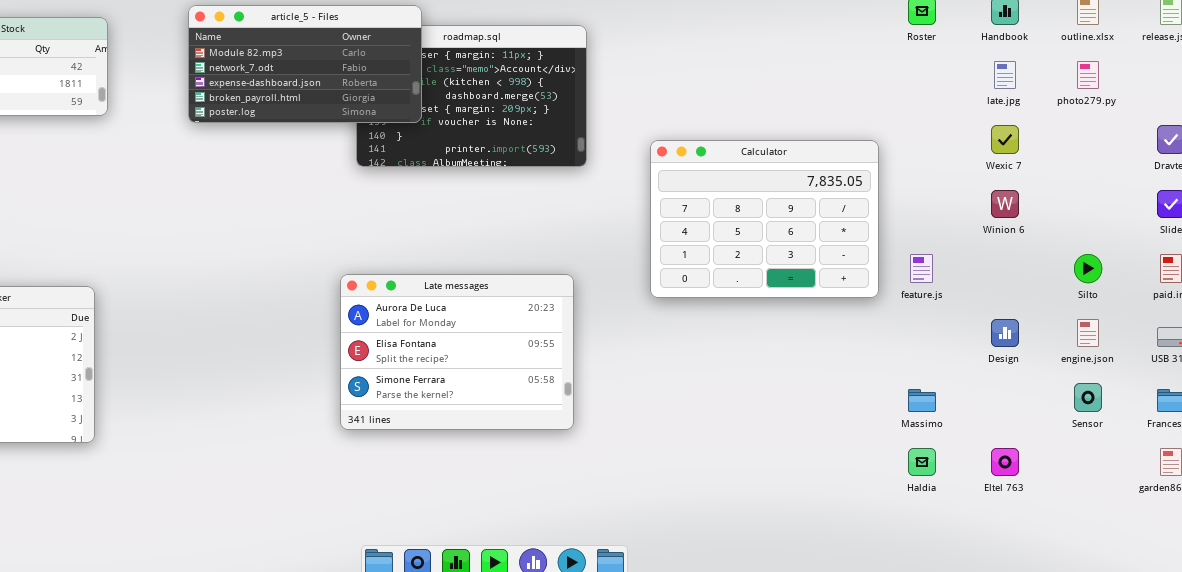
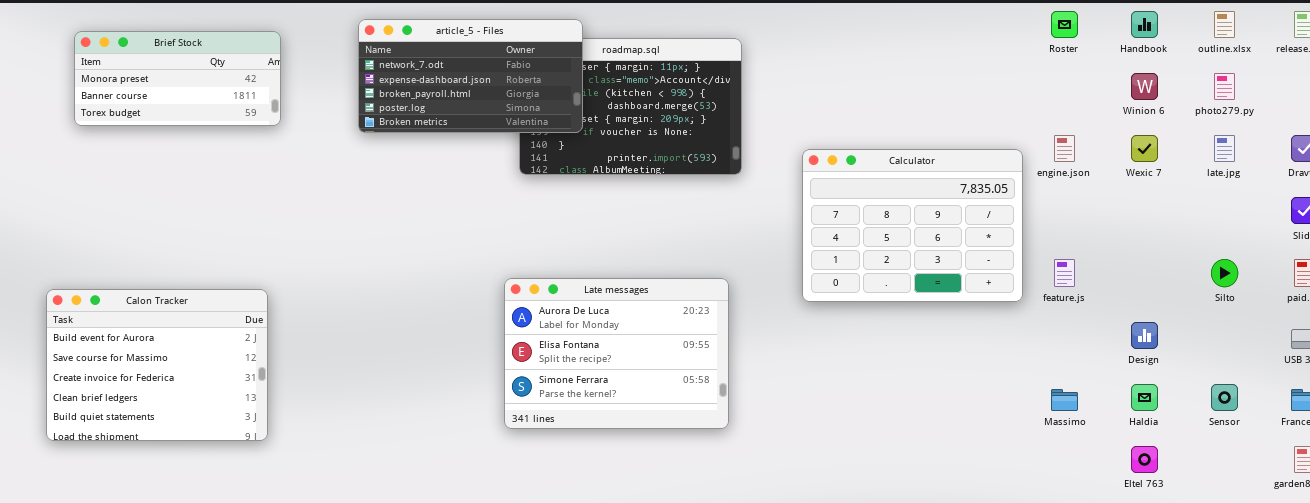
article_5 - Files: [188,5,422,123] -> [358,19,583,133], scrolled down 1 row
late.jpg: [994,61,1016,89] -> [1214,135,1235,162], moved
Winion 6: [991,190,1019,218] -> [1131,73,1158,100], moved
engine.json: [1077,319,1099,347] -> [1054,135,1075,162], moved
Haldia: [908,448,936,476] -> [1131,384,1158,411], moved

